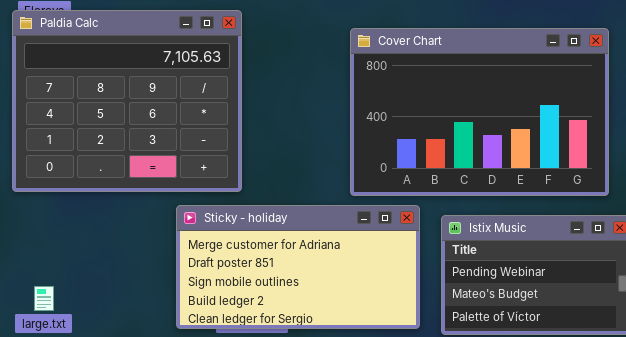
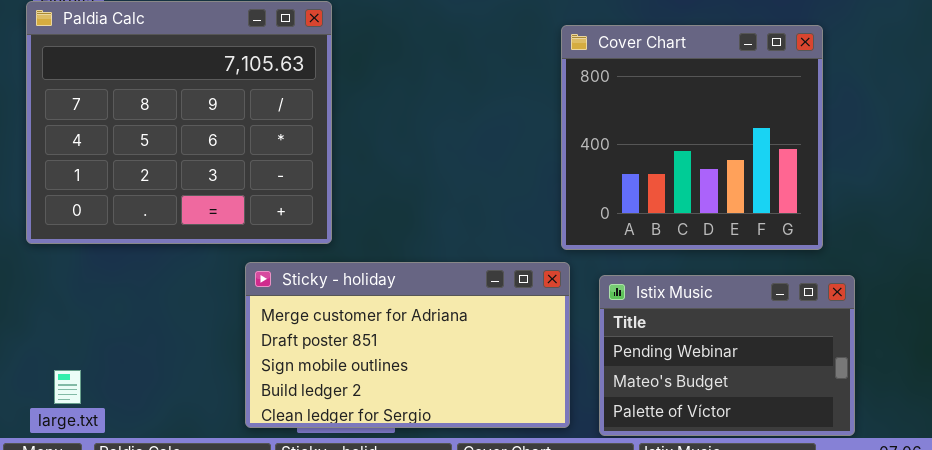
Cover Chart: [350,28,609,196] -> [561,25,823,250], resized

